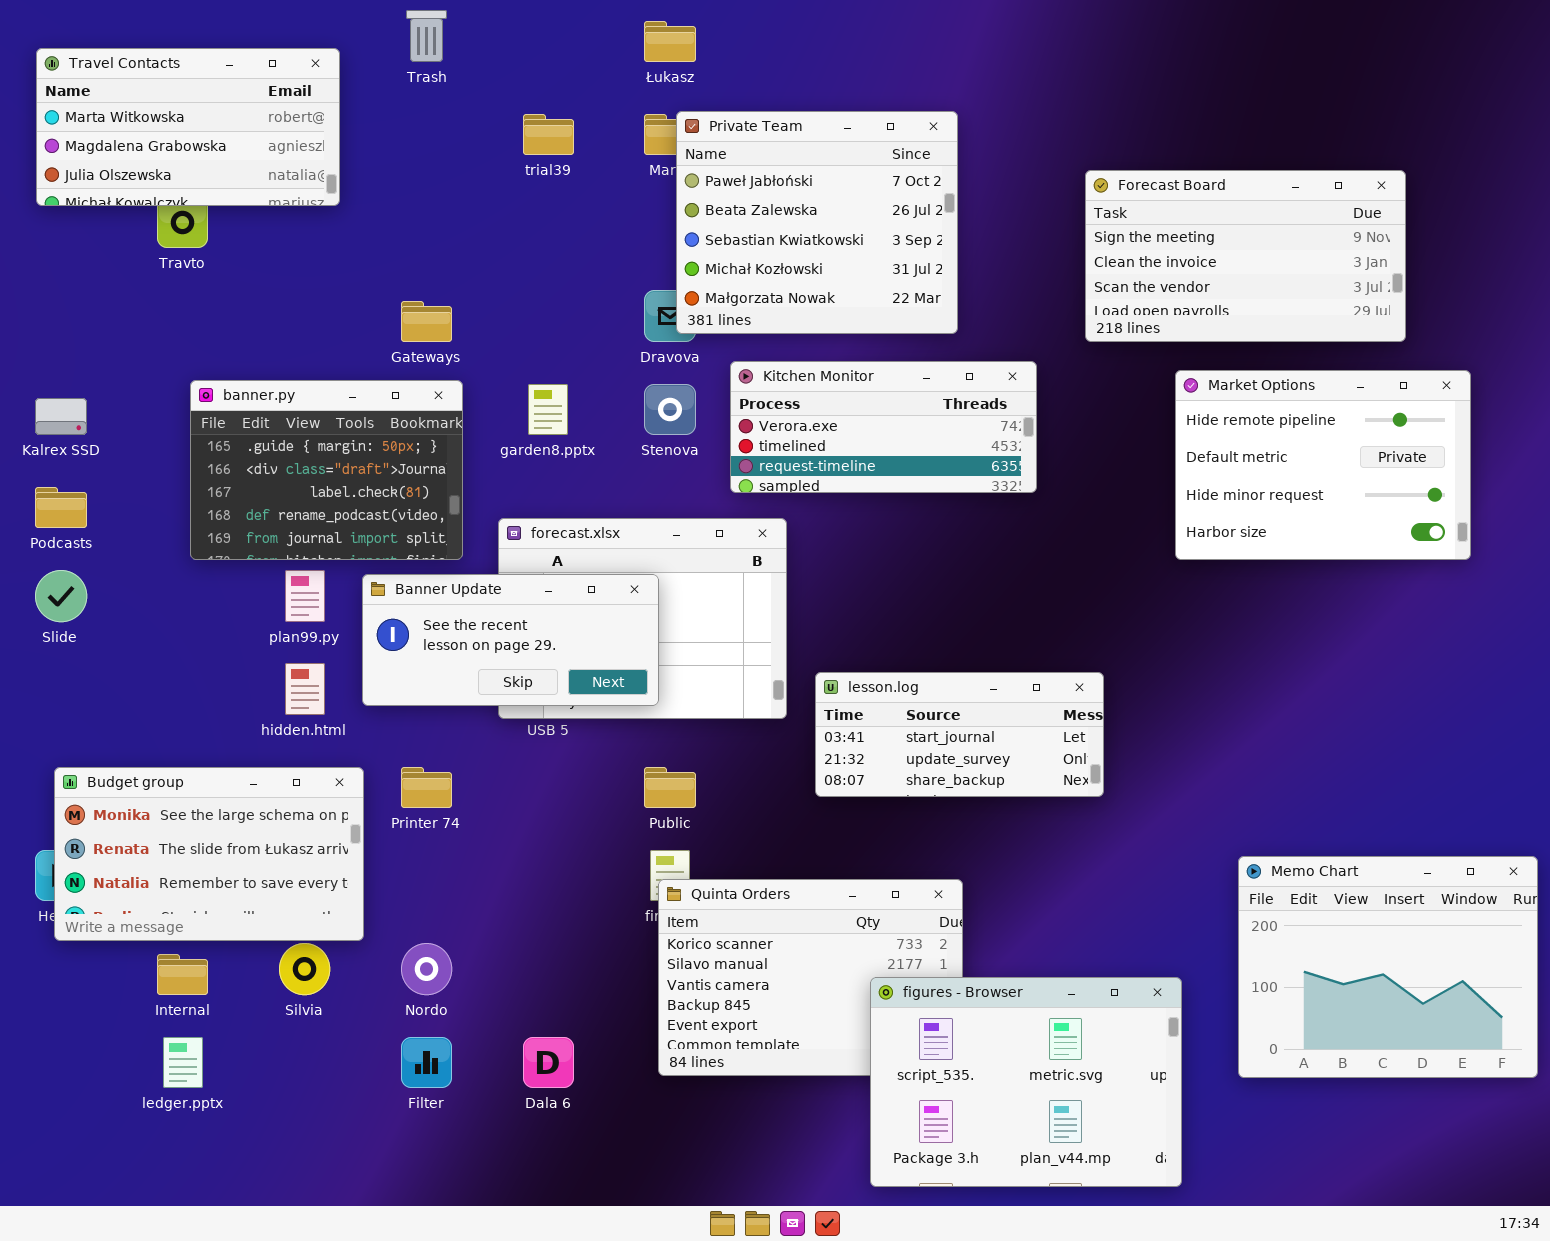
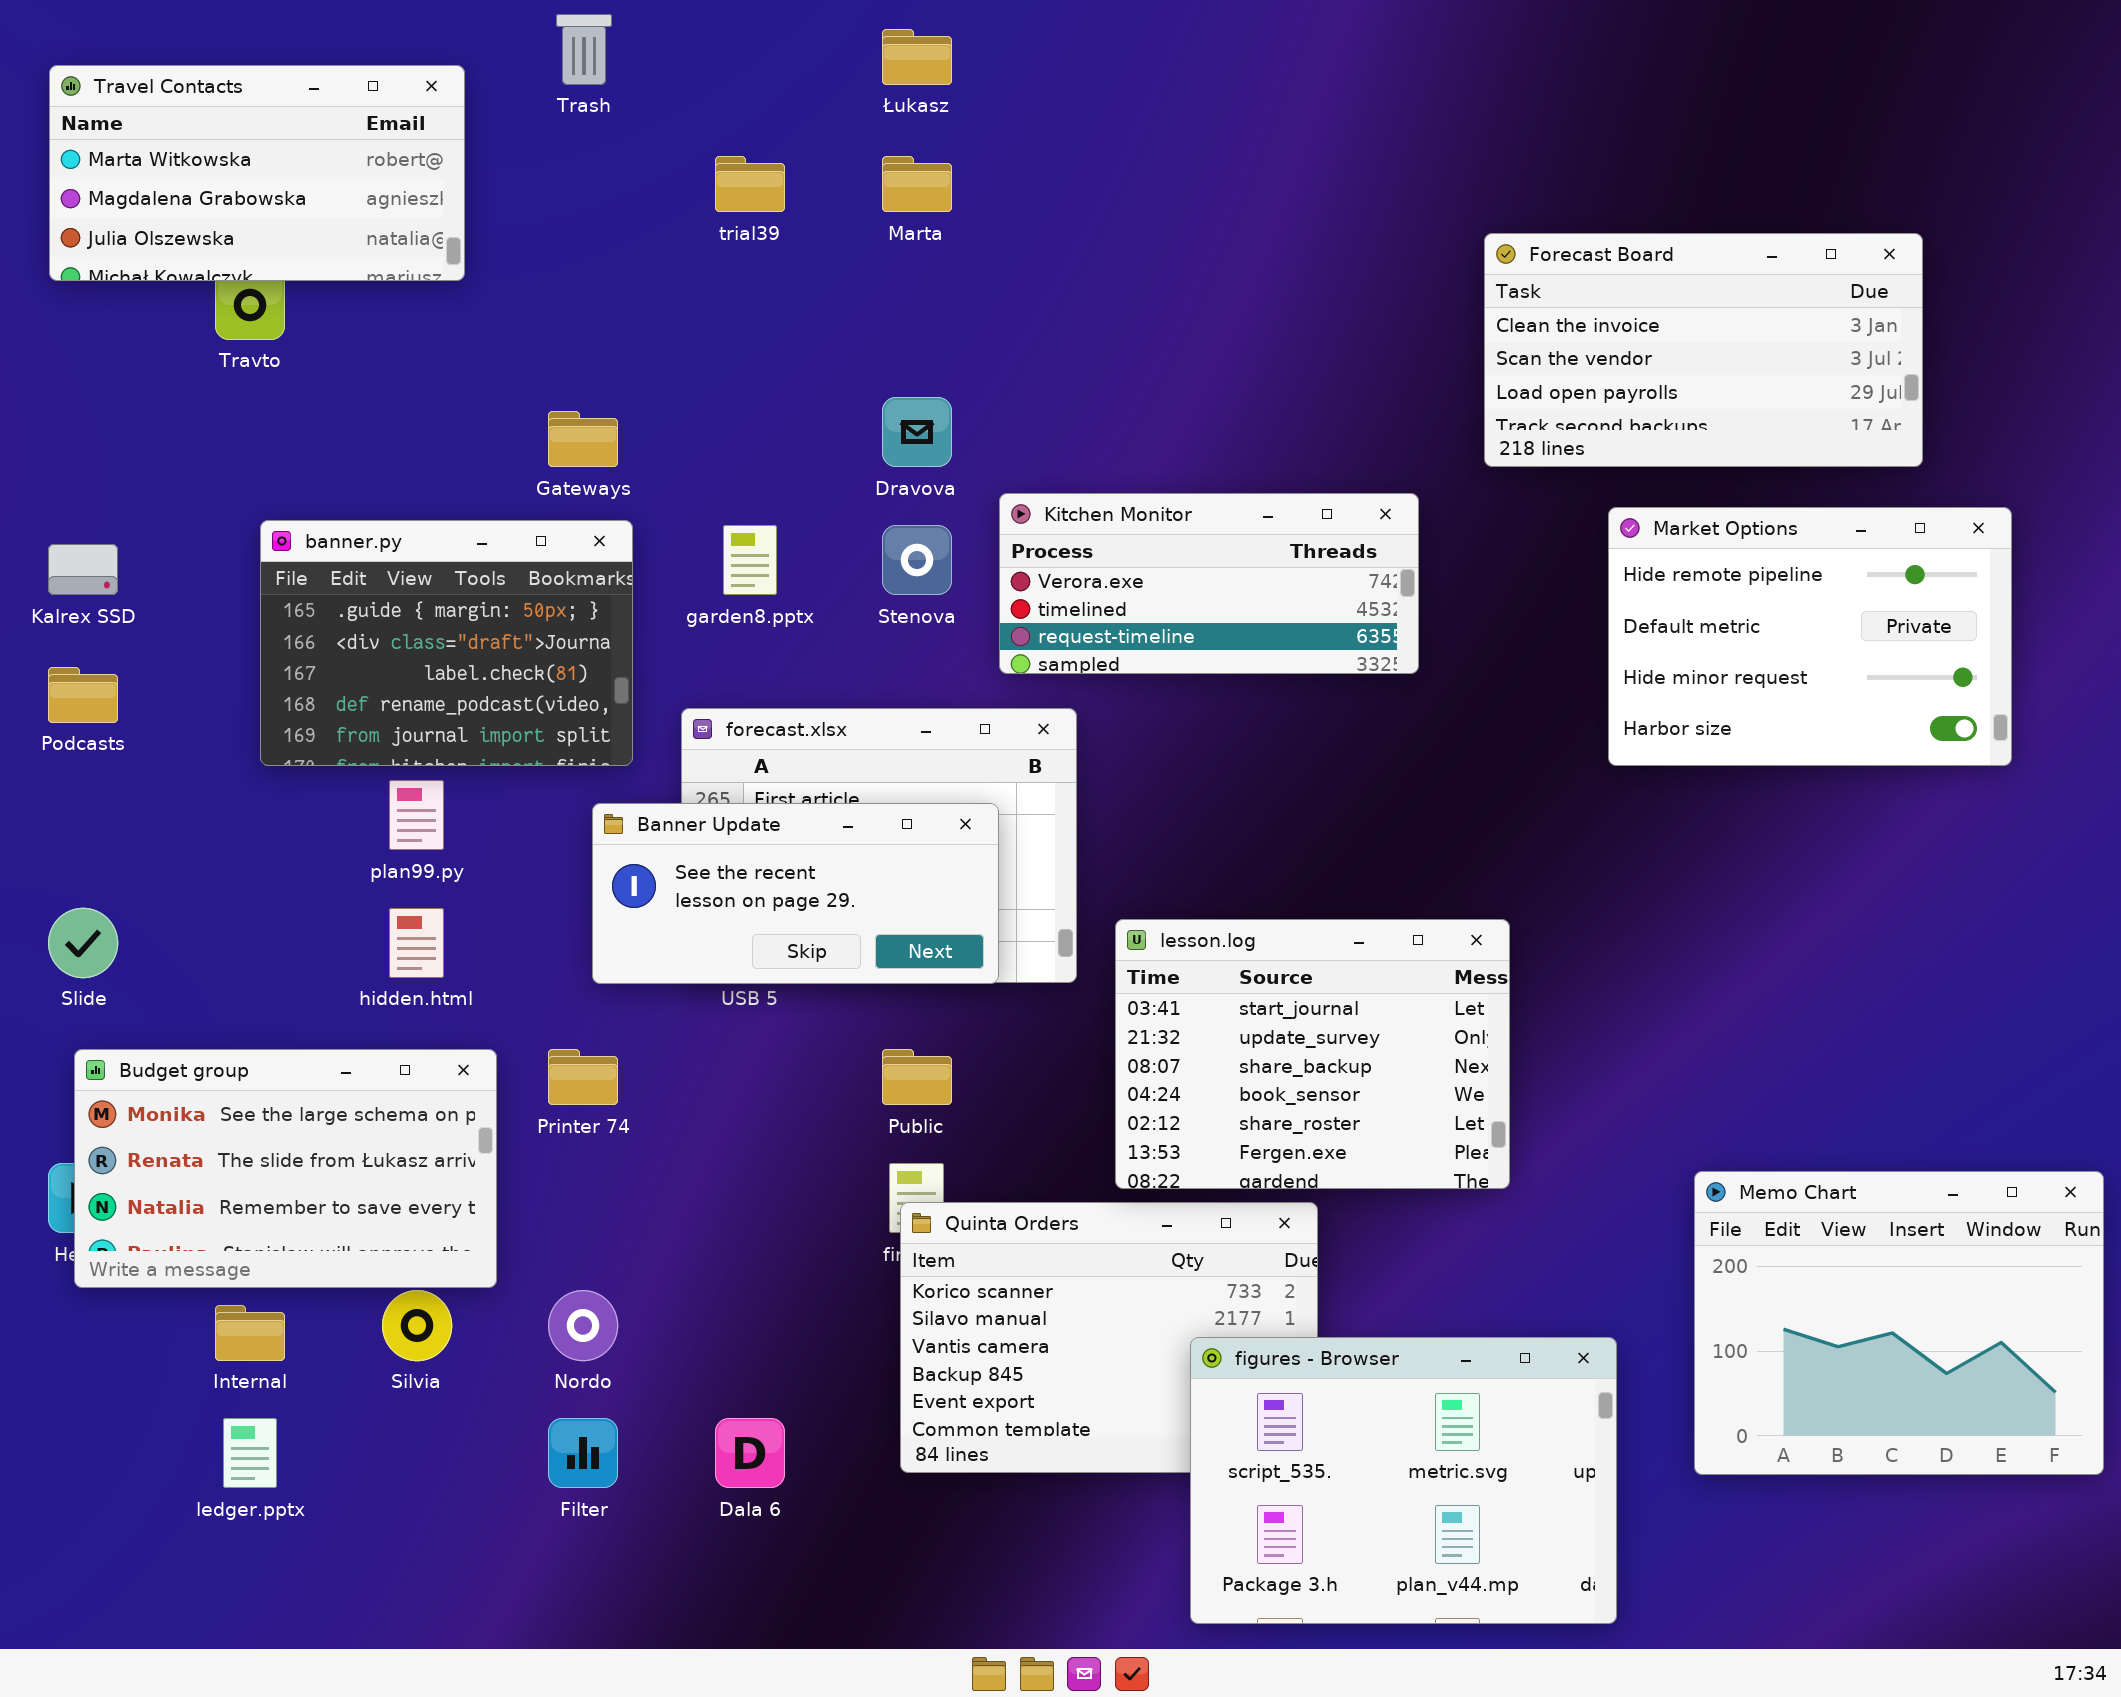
Private Team: [676,111,958,334] -> none, closed
Forecast Board: [1085,170,1406,342] -> [1484,233,1923,467], scrolled down 1 row
Slide: [35,570,87,622] -> [48,908,118,978], moved
Banner Update: [362,574,659,706] -> [592,803,999,984], moved
lesson.log: [815,672,1104,797] -> [1115,919,1510,1189], resized

